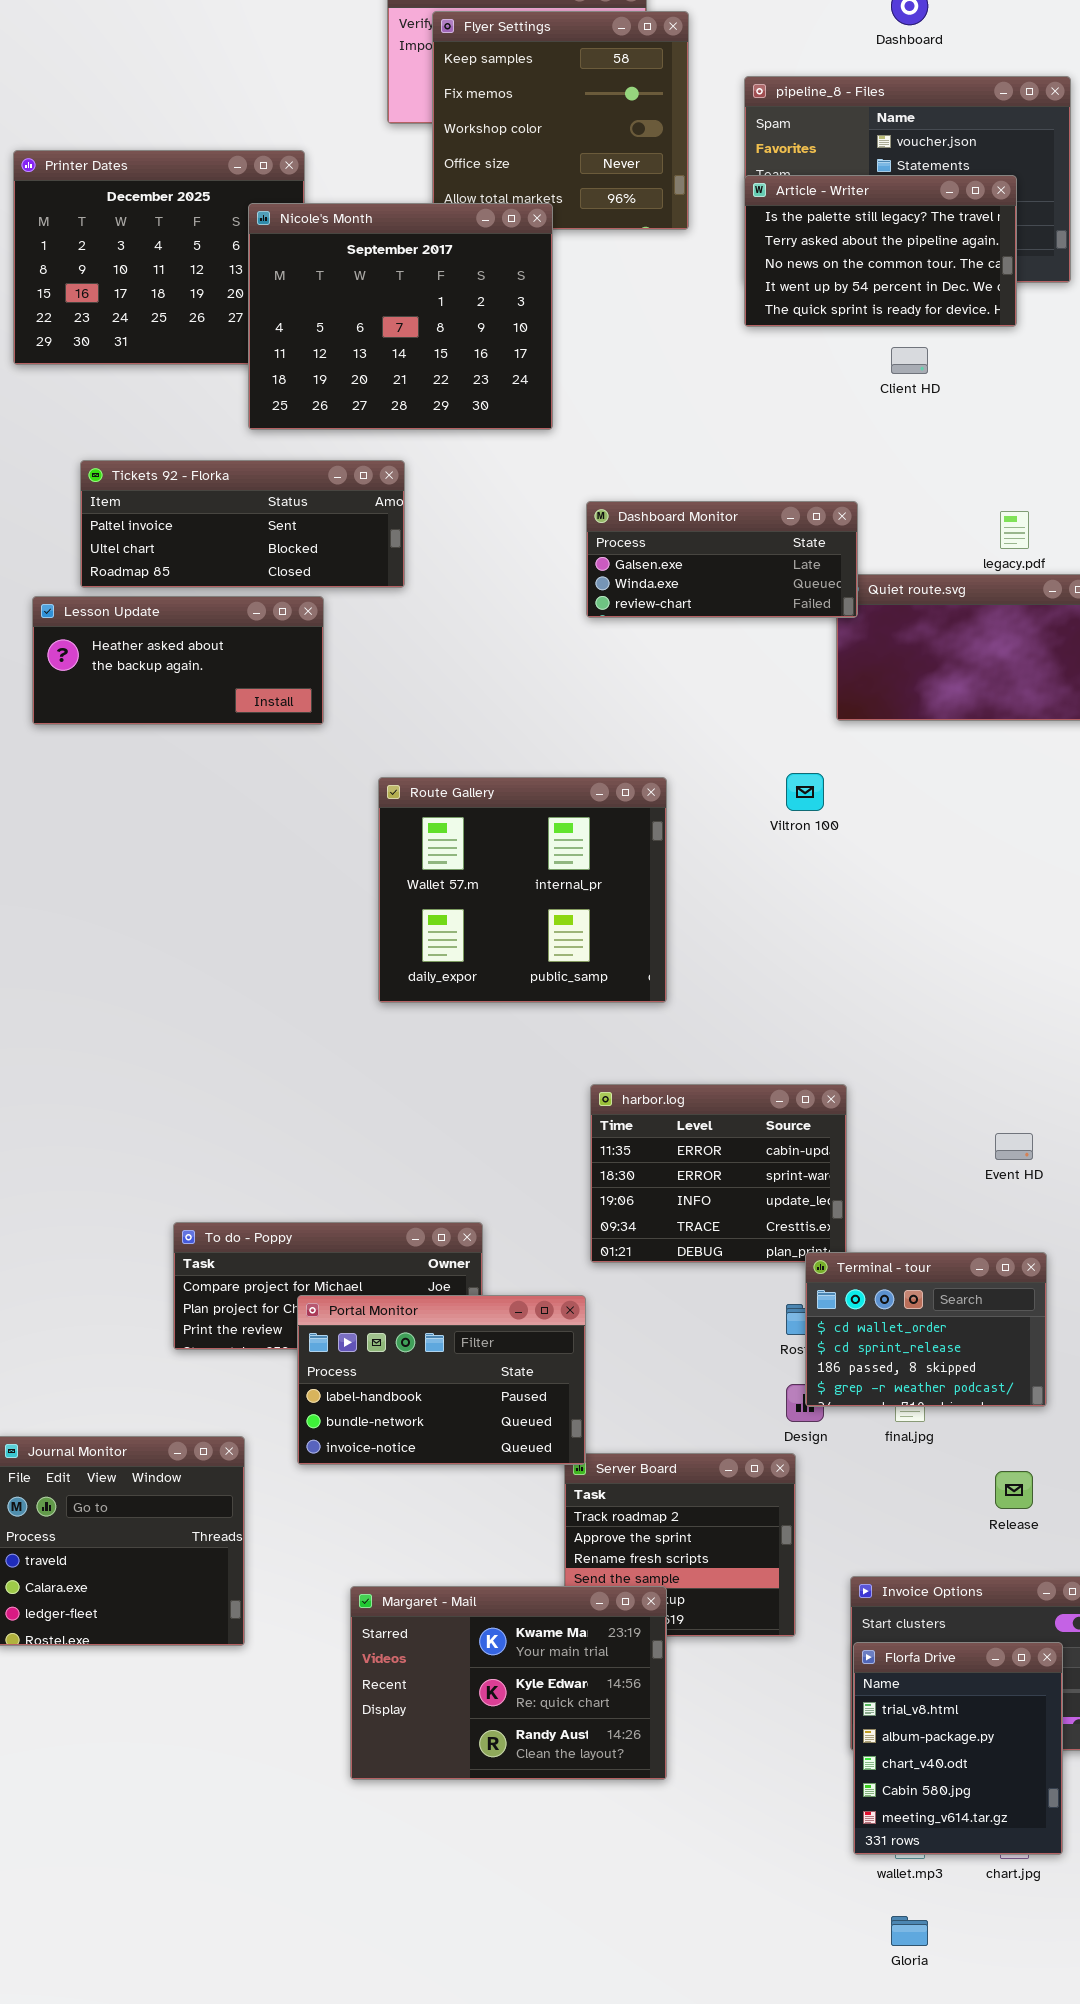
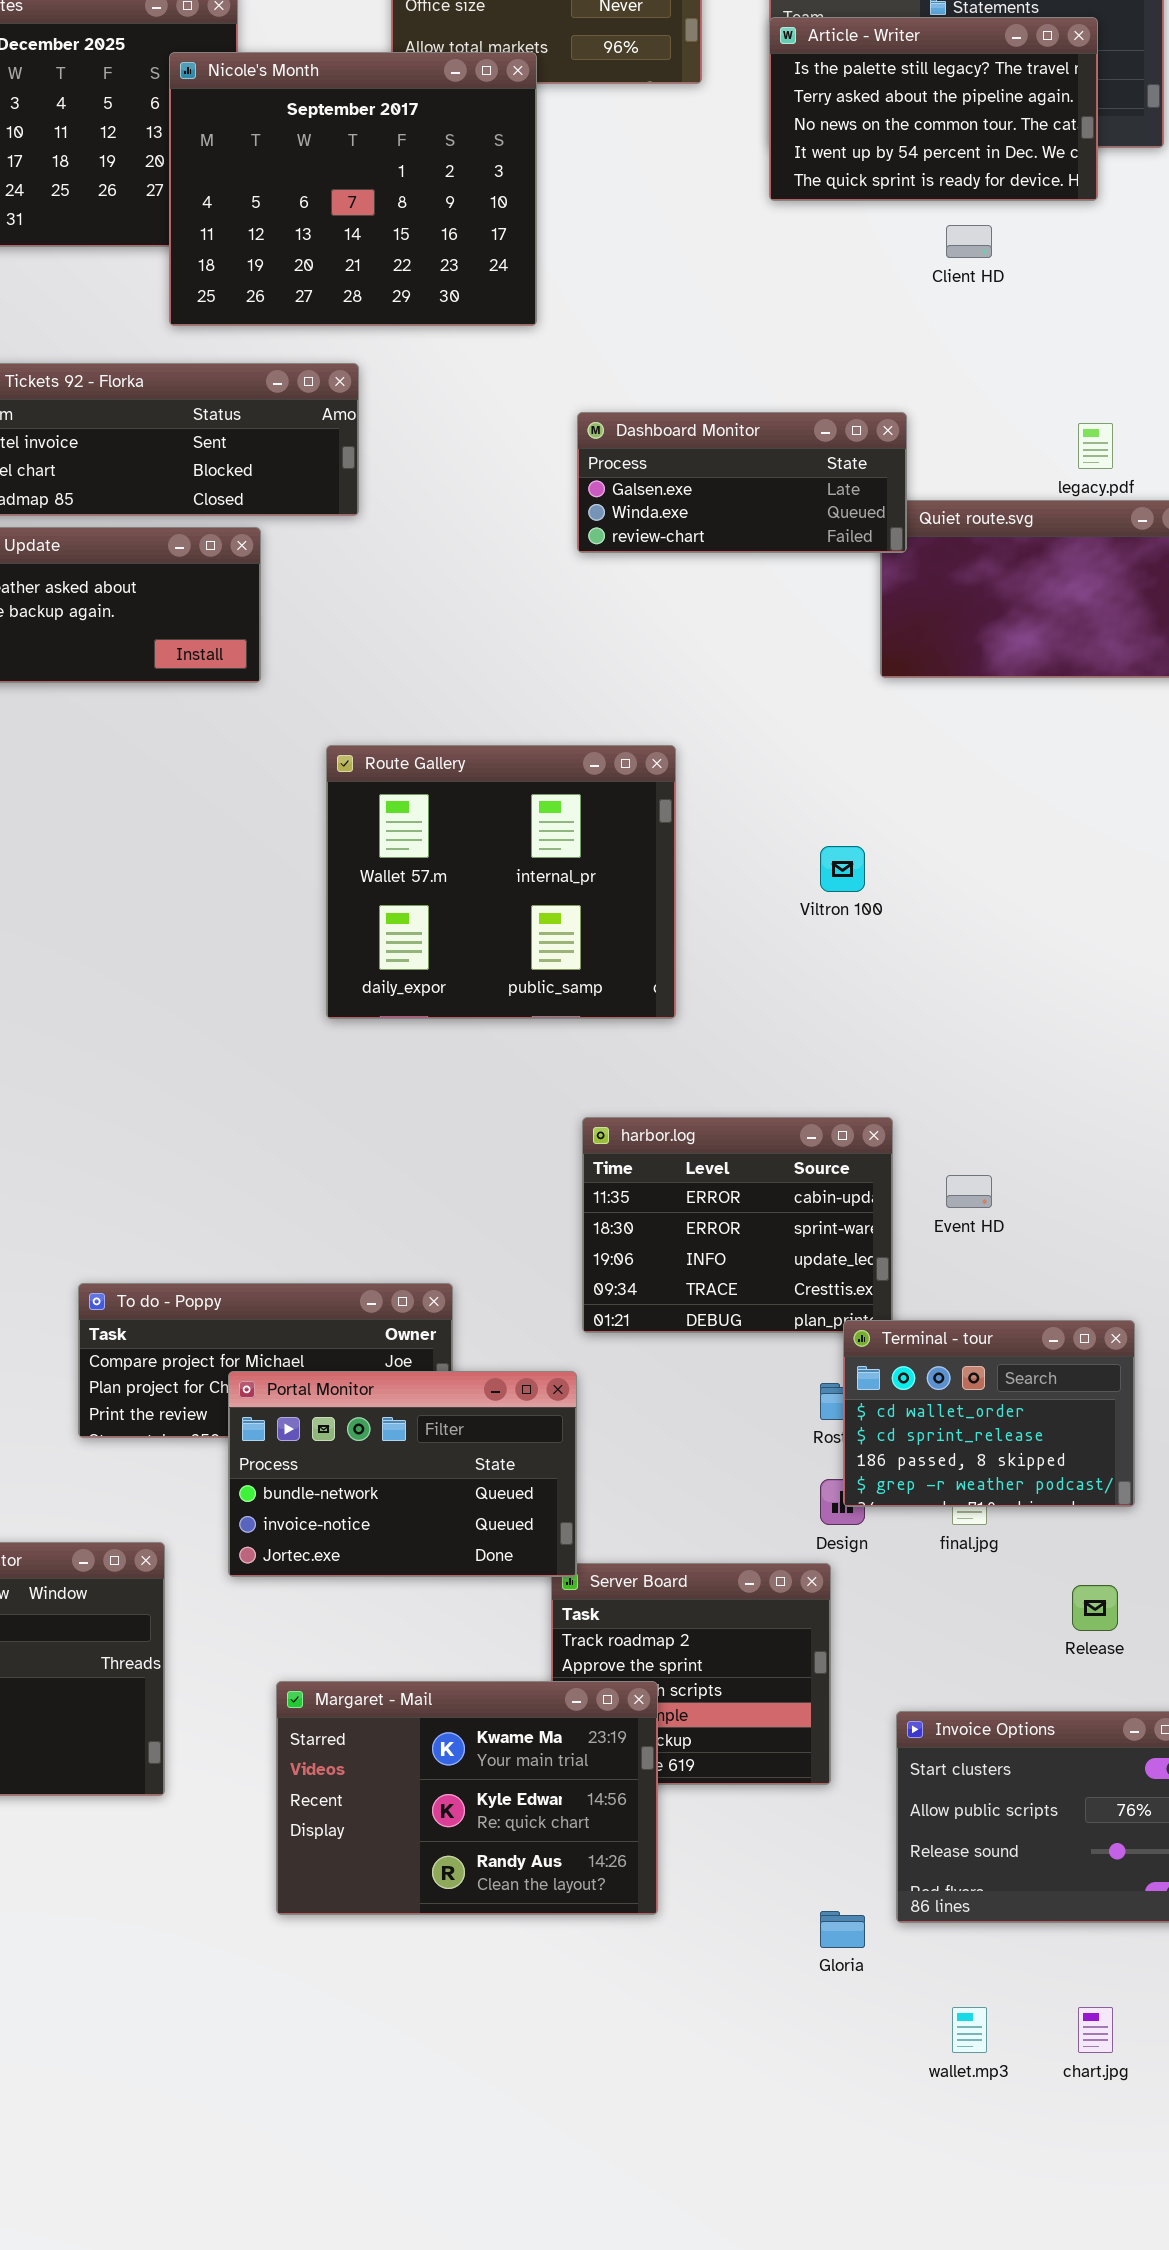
Viltron 100: [786,773,824,811] -> [820,846,865,892], moved
Event HD: [995,1133,1033,1160] -> [946,1175,992,1208], moved
Portal Monitor: [297,1295,586,1465] -> [228,1371,577,1577], scrolled down 1 row
Margaret - Mail: [350,1586,667,1780] -> [276,1681,658,1915], moved
Florfa Drive: [853,1642,1063,1855] -> none, closed
Gloria: [891,1916,928,1946] -> [820,1911,865,1948], moved

